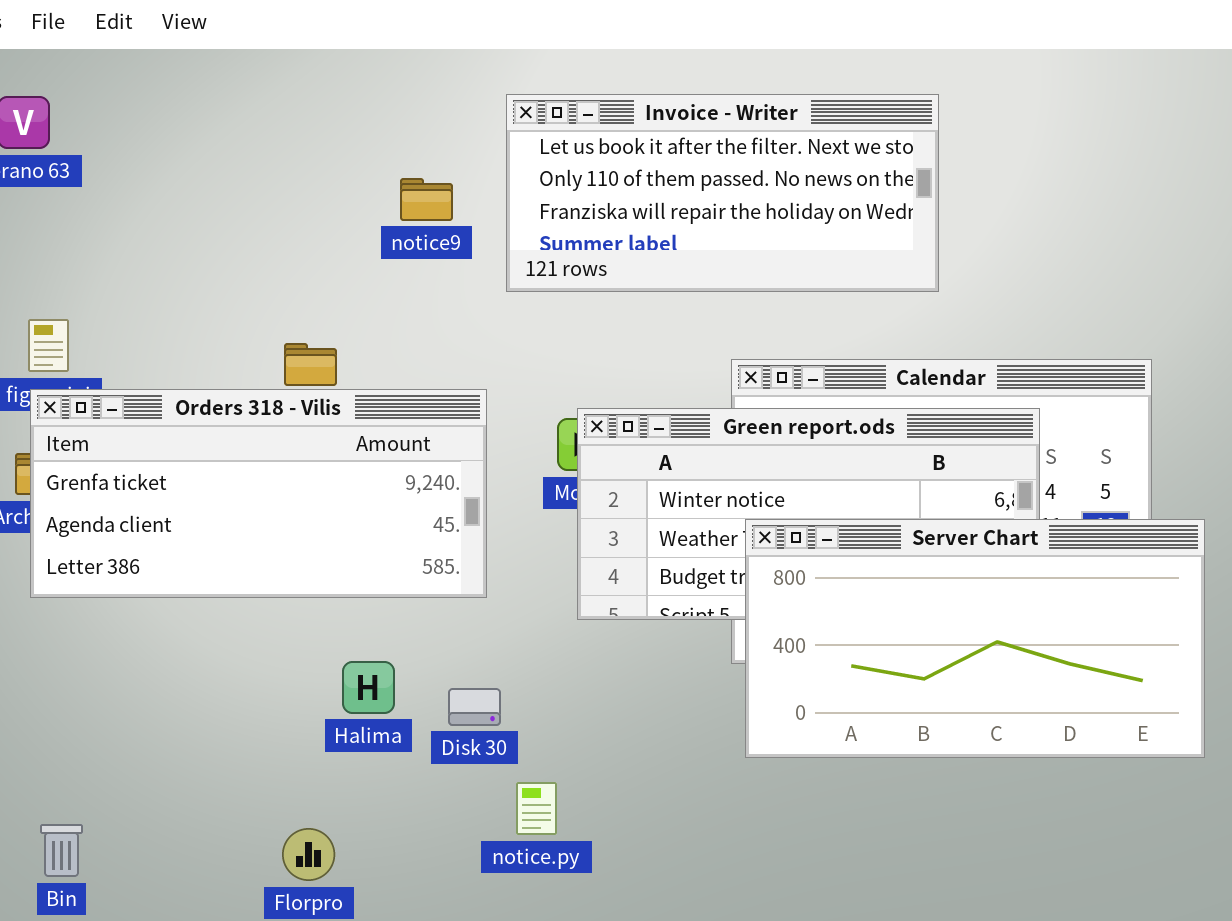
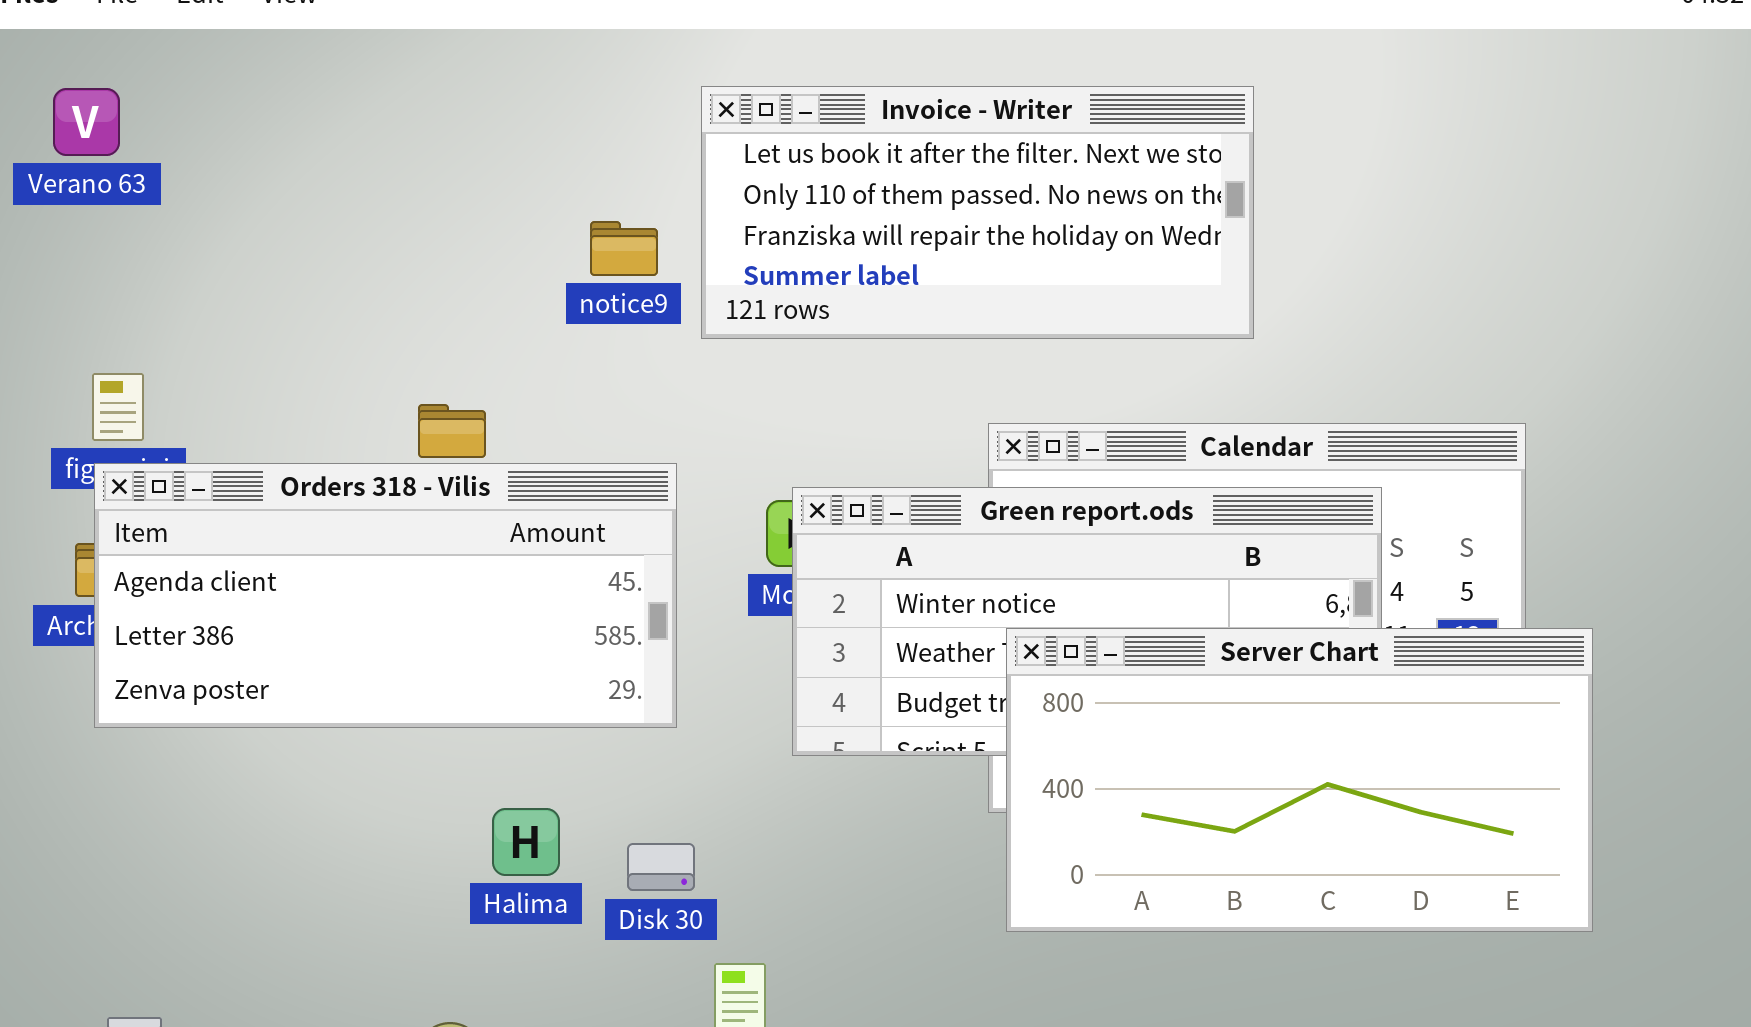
notice9: [400,178,453,221] -> [590,221,658,276], moved
Orders 318 - Vilis: [30,389,487,598] -> [94,463,677,728], scrolled down 1 row

